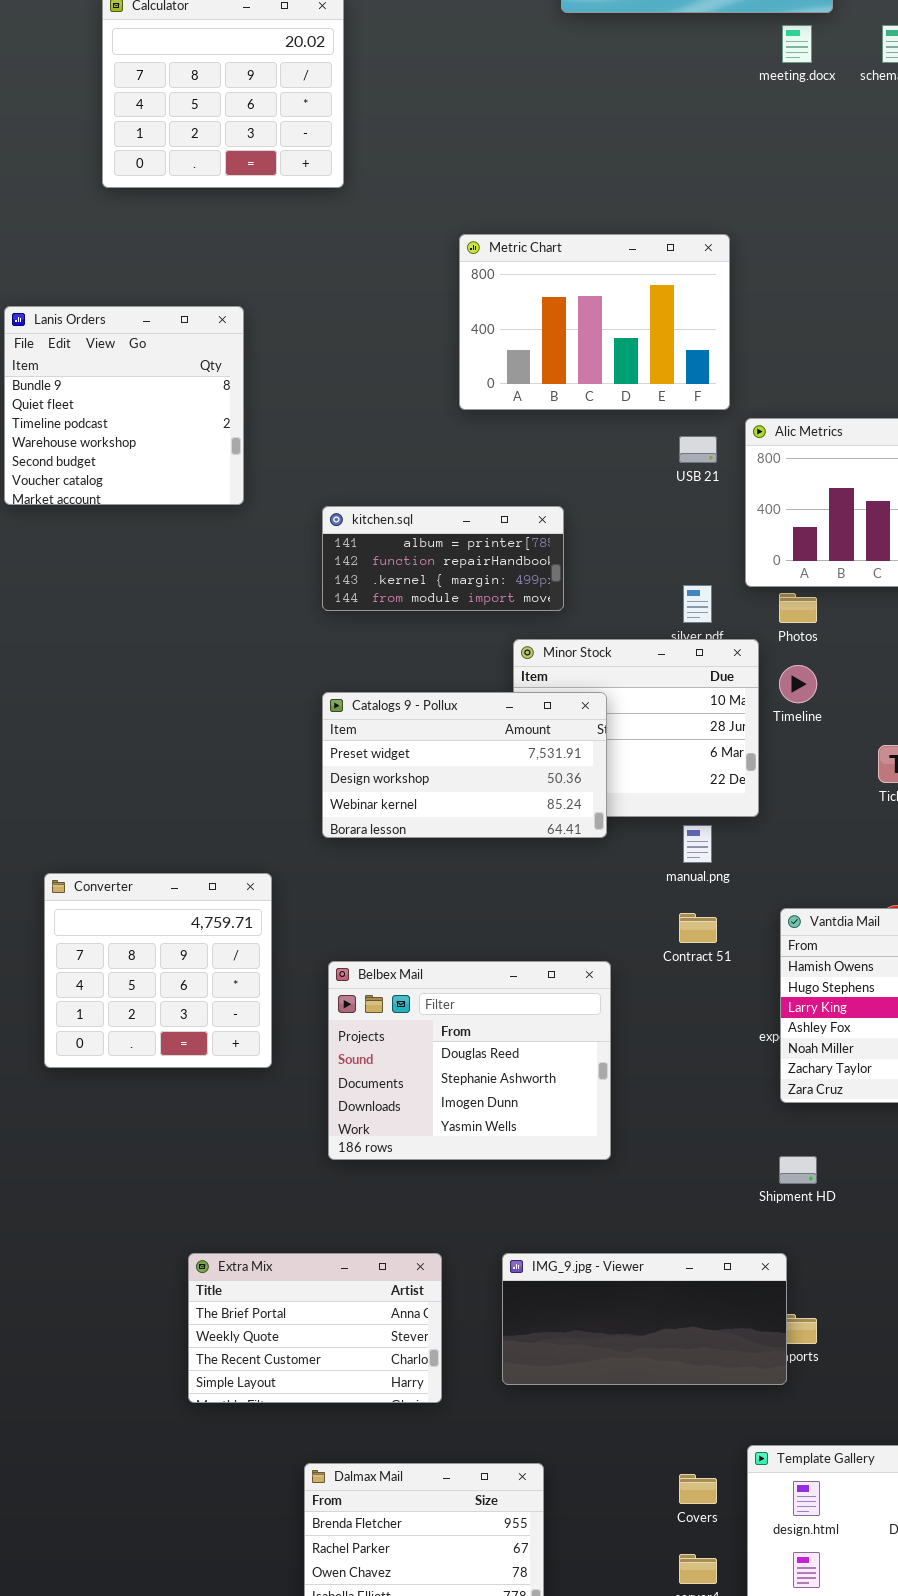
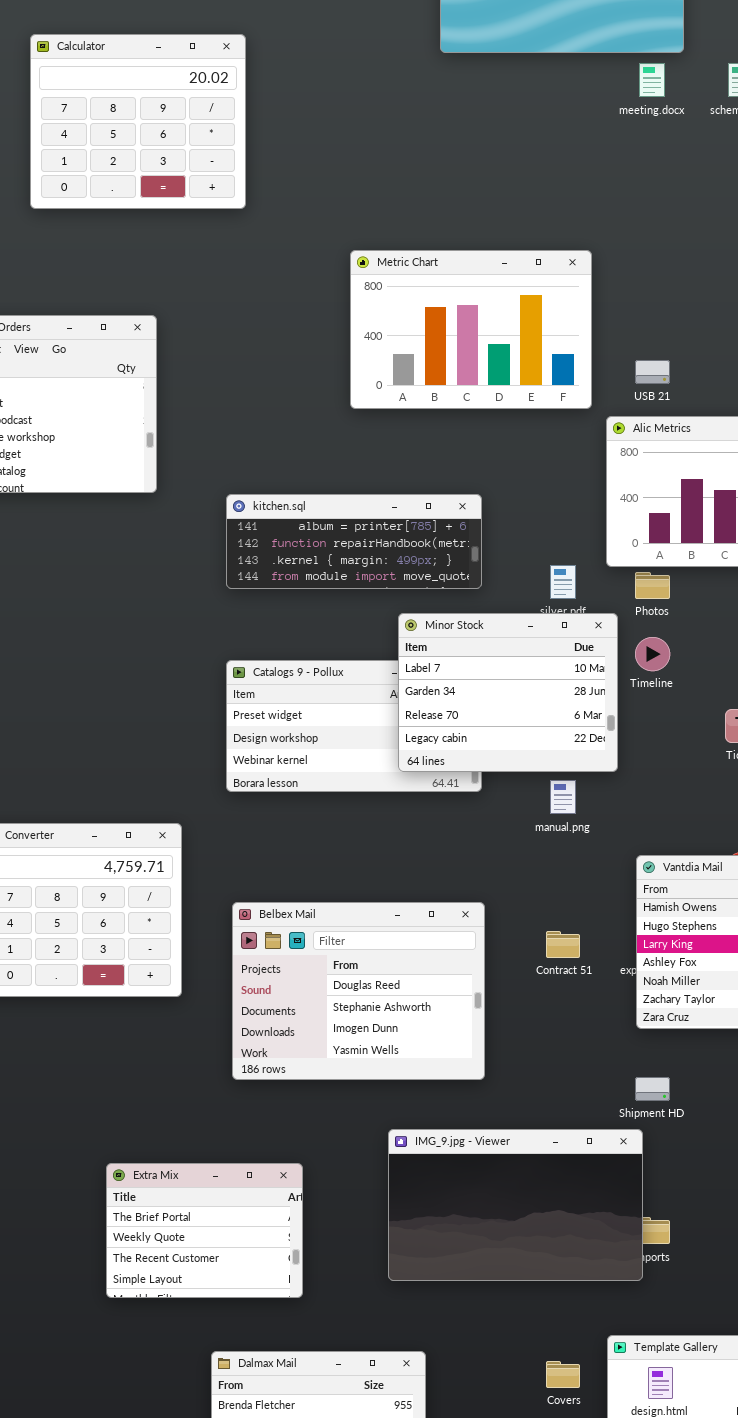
USB 21: [679,436,717,463] -> [635,360,670,384], moved
kitchen.sql: [322,506,564,611] -> [226,494,482,589], resized
Minor Stock: [513,639,759,817] -> [398,613,618,772], raised
Contract 51: [679,913,717,943] -> [546,931,580,958], moved
Extra Mix: [188,1253,442,1403] -> [106,1163,303,1298], resized
IMG_9.jpg - Viewer: [502,1253,787,1385] -> [388,1129,643,1281], resized

